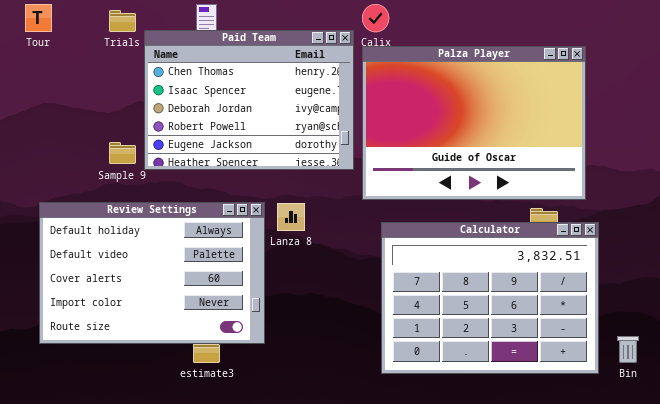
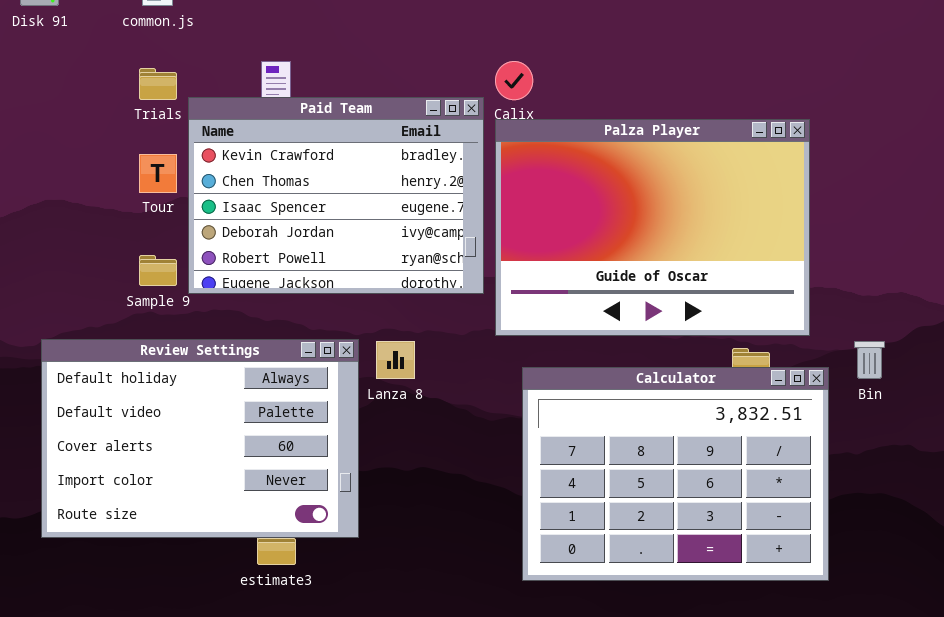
Tour: [25,4,52,32] -> [139,154,177,193], moved
Paid Team: [144,30,354,170] -> [188,97,484,294], scrolled up 1 row
Bin: [617,336,639,363] -> [854,341,885,379], moved

